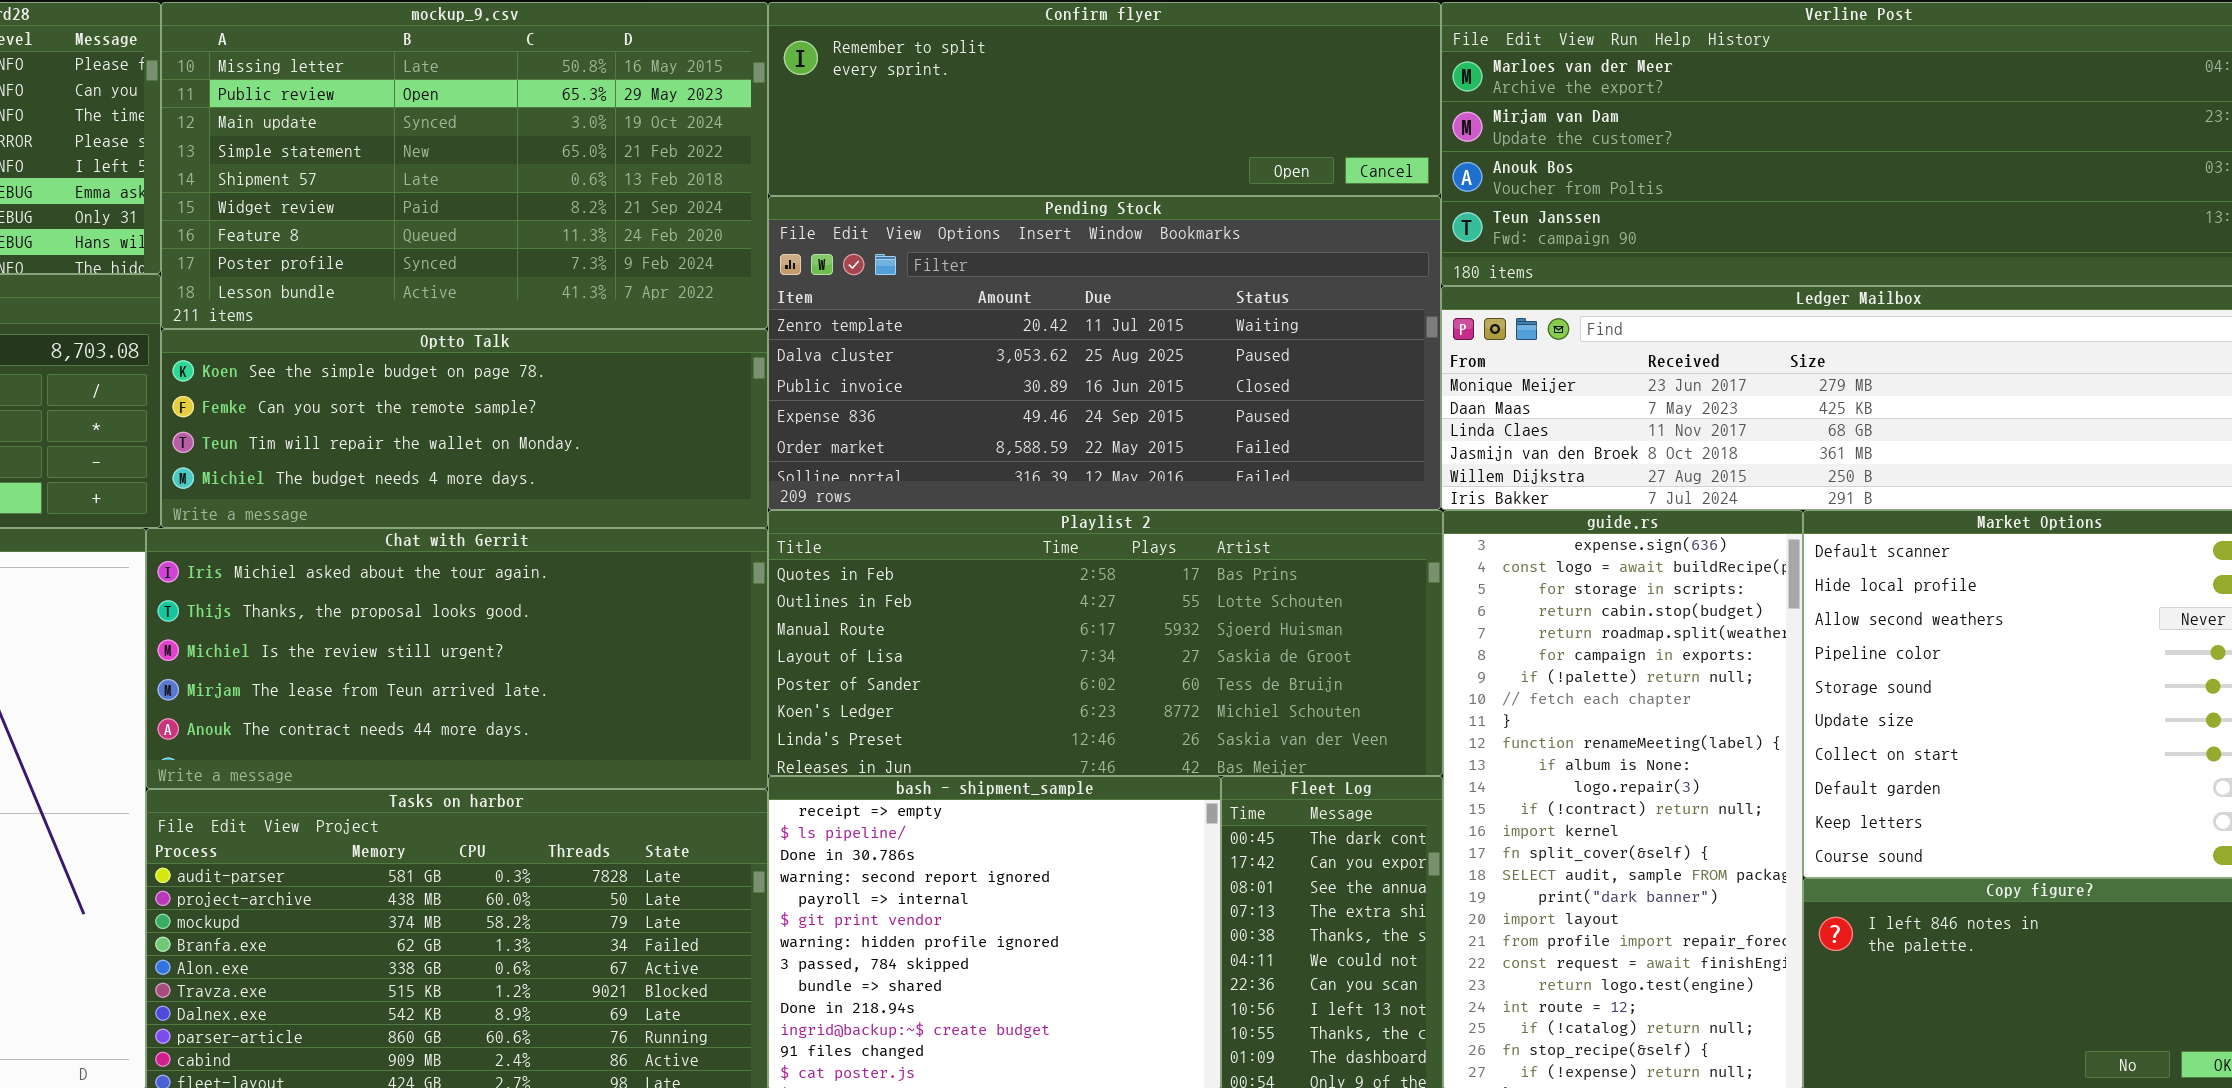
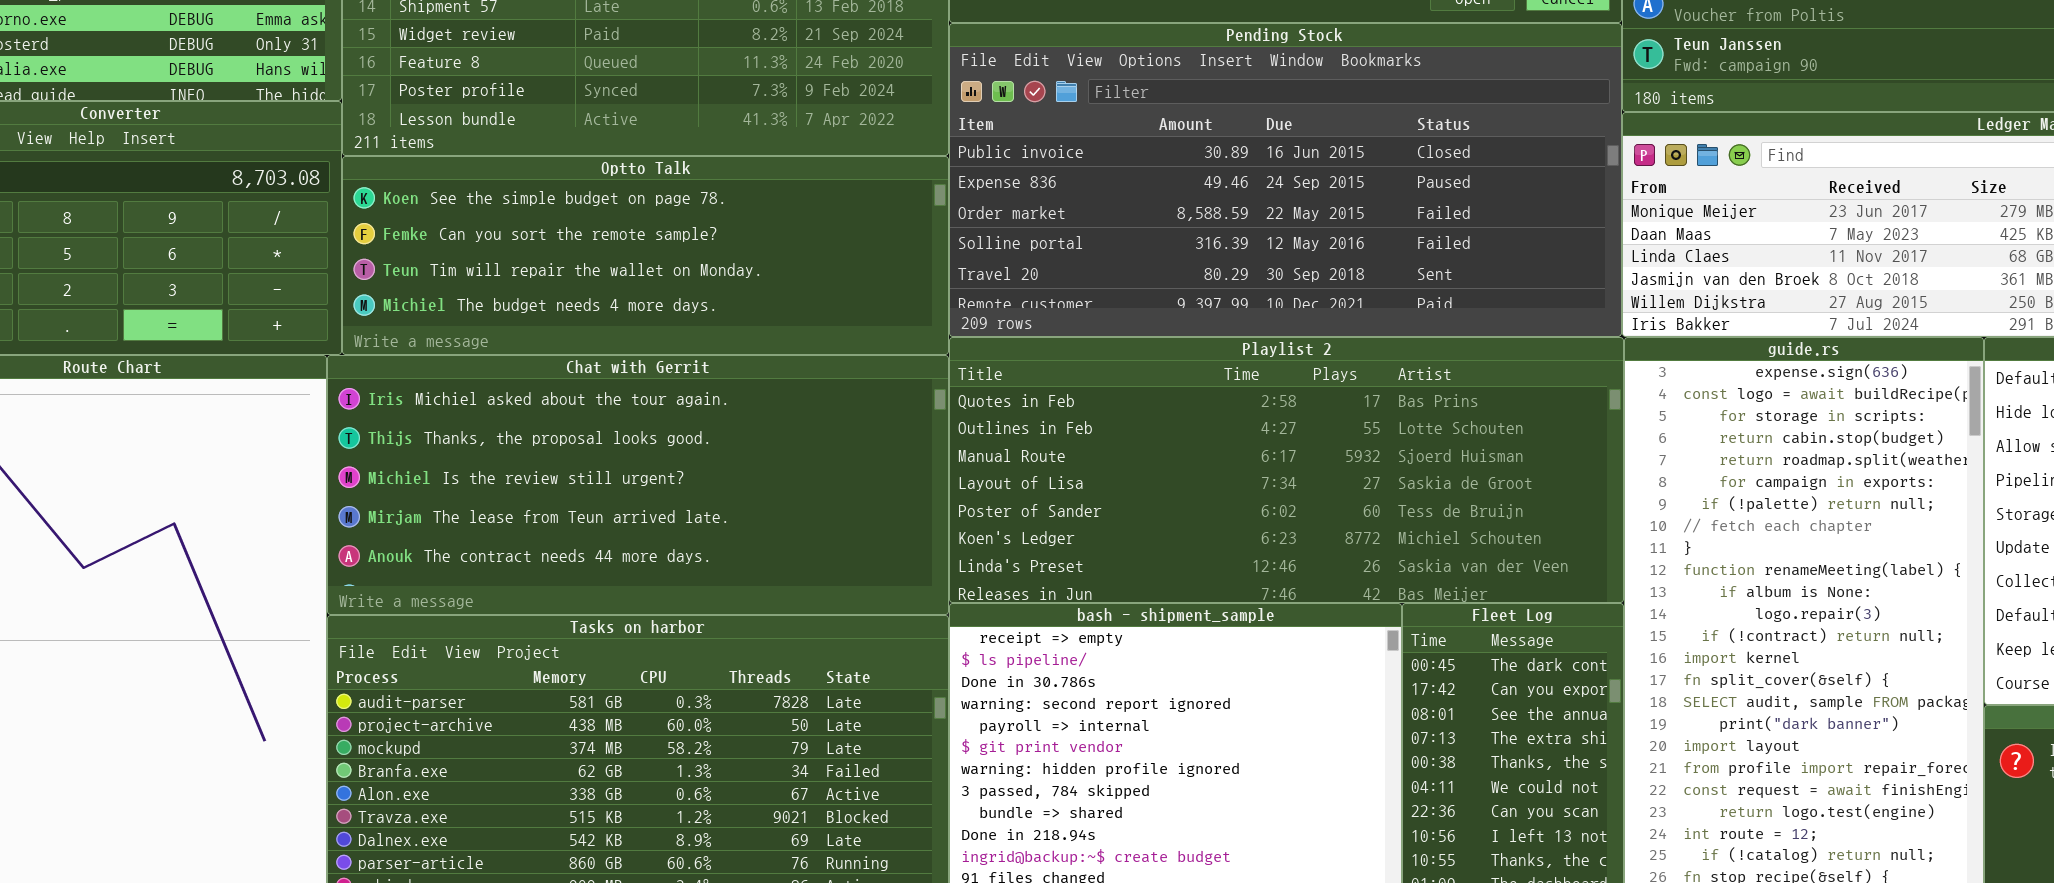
Pending Stock: [768,196,1441,510] -> [949,23,1622,337], scrolled down 2 rows

